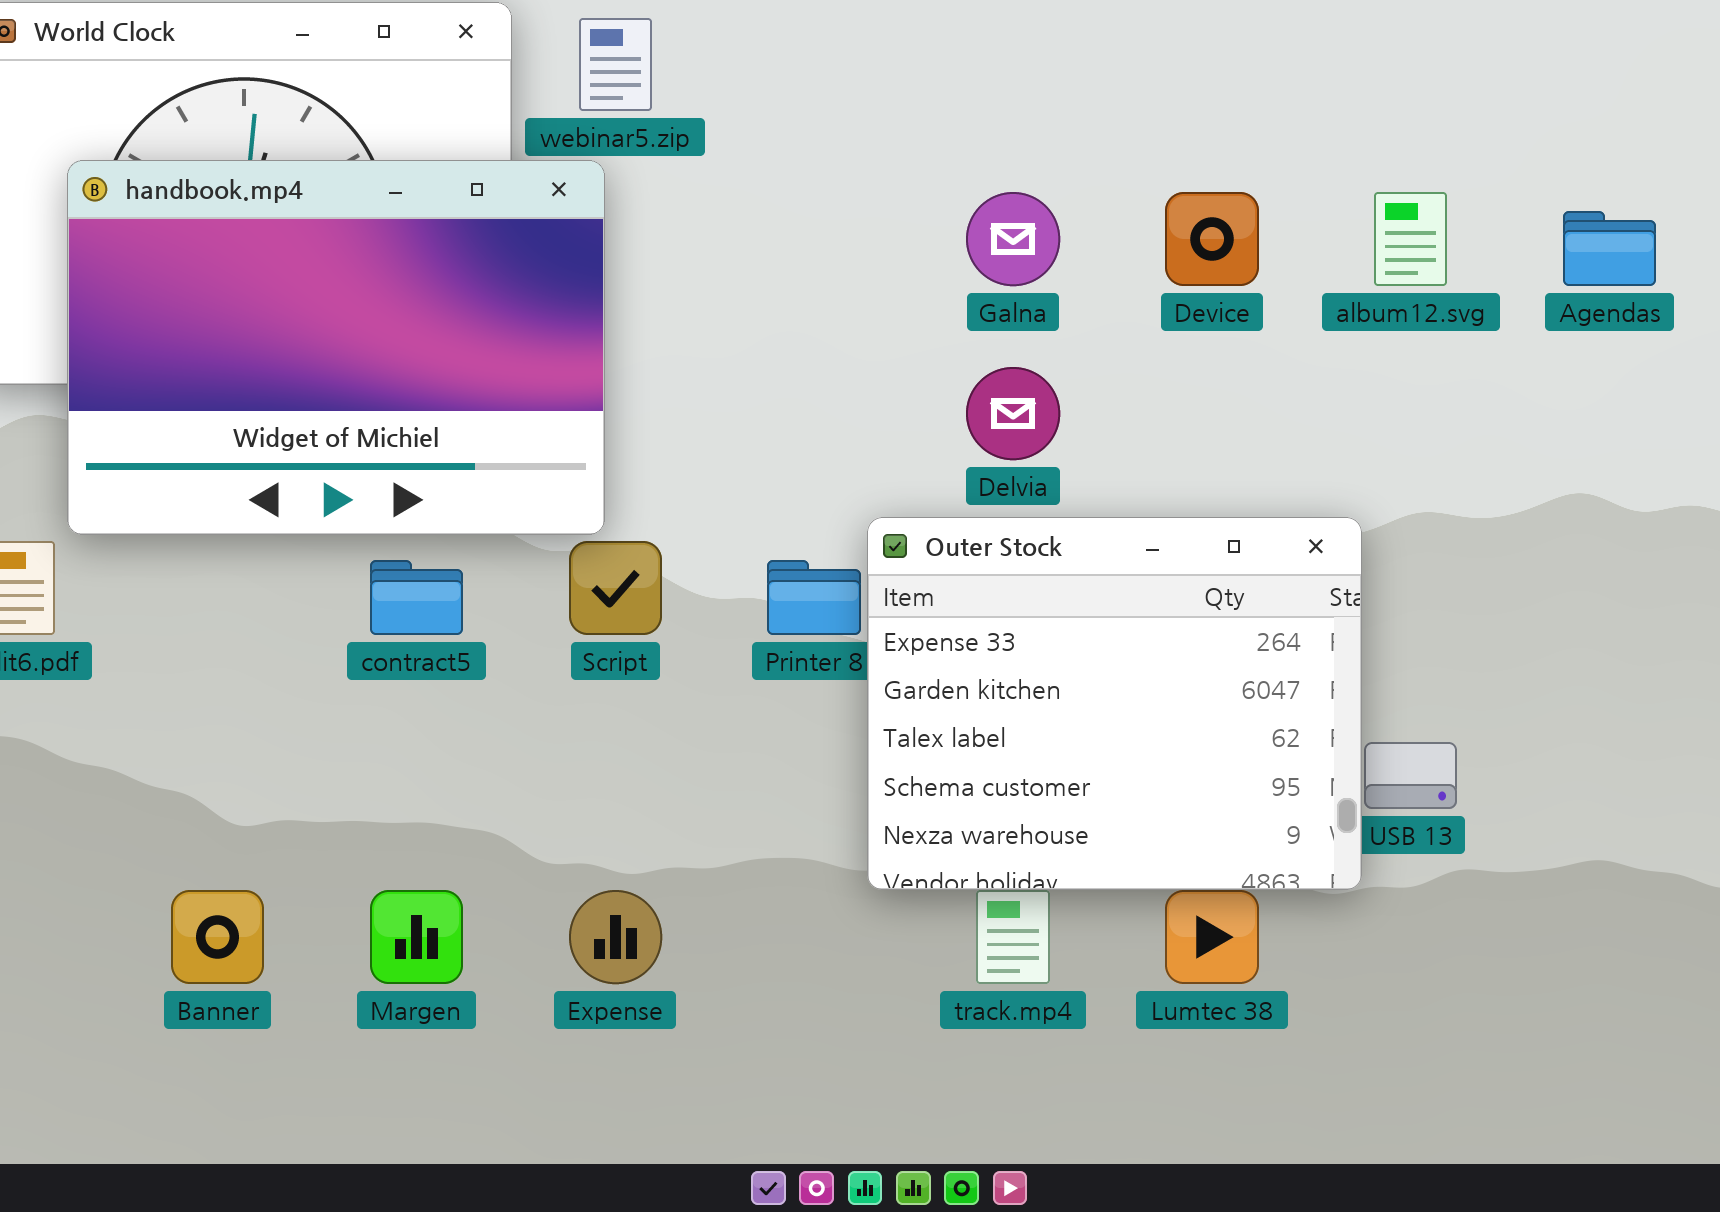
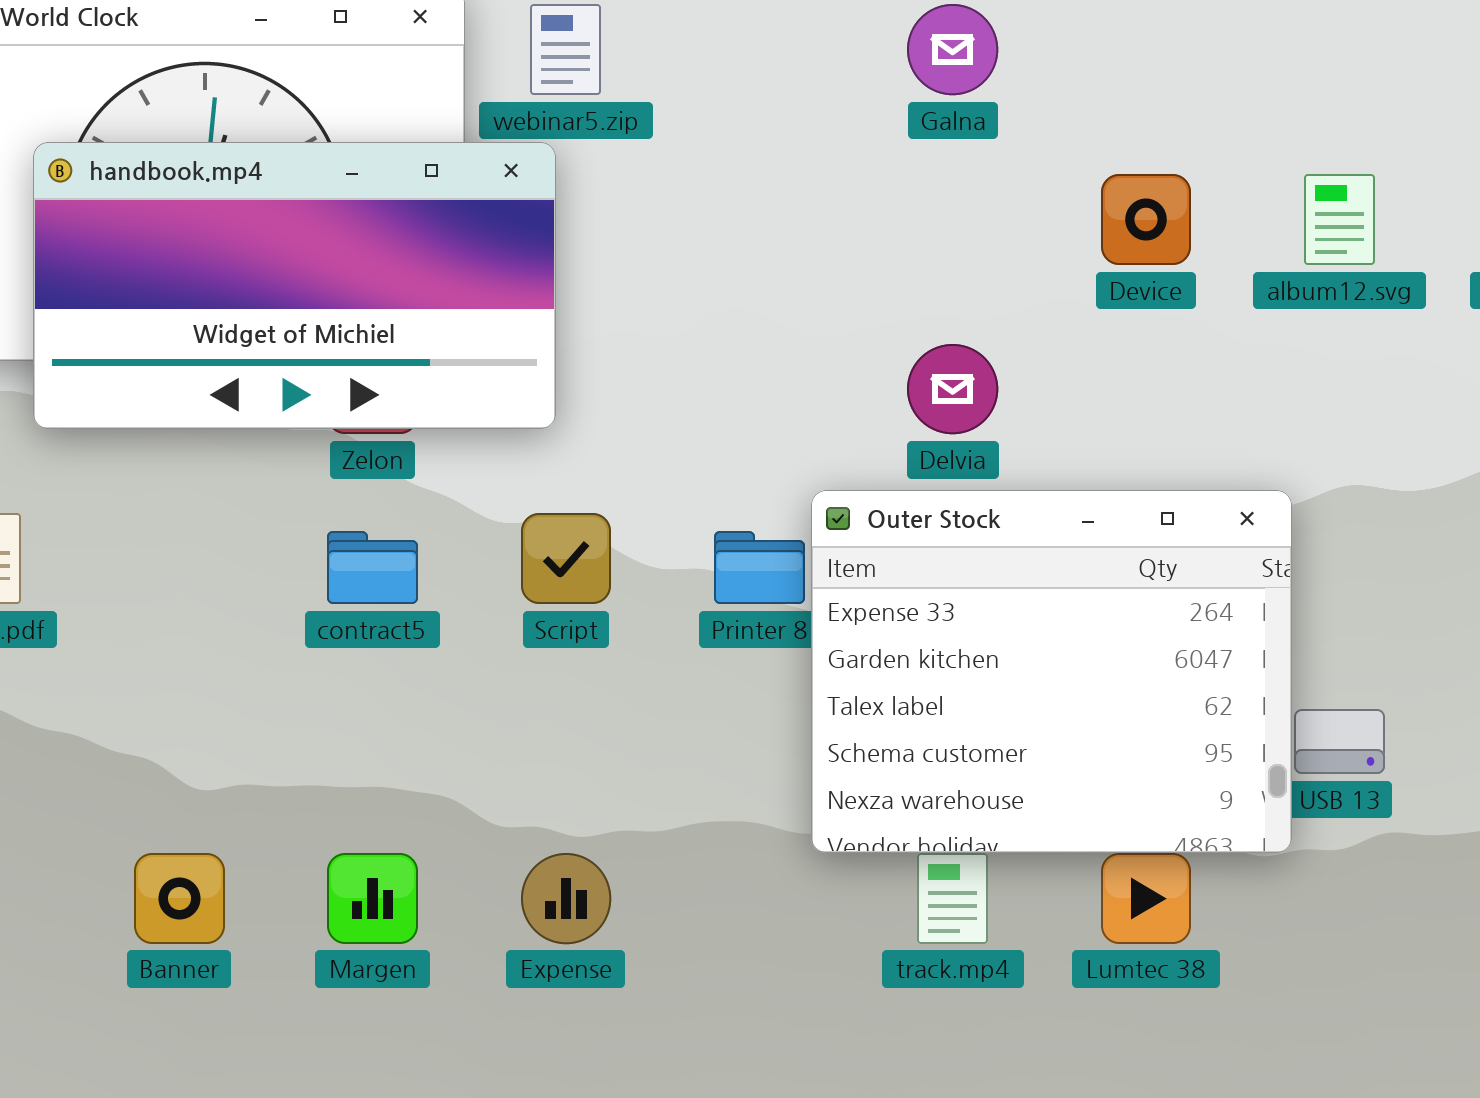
handbook.mp4: [67,160,605,535] -> [33,142,556,429], resized
Galna: [966,192,1060,286] -> [907,4,998,95], moved

